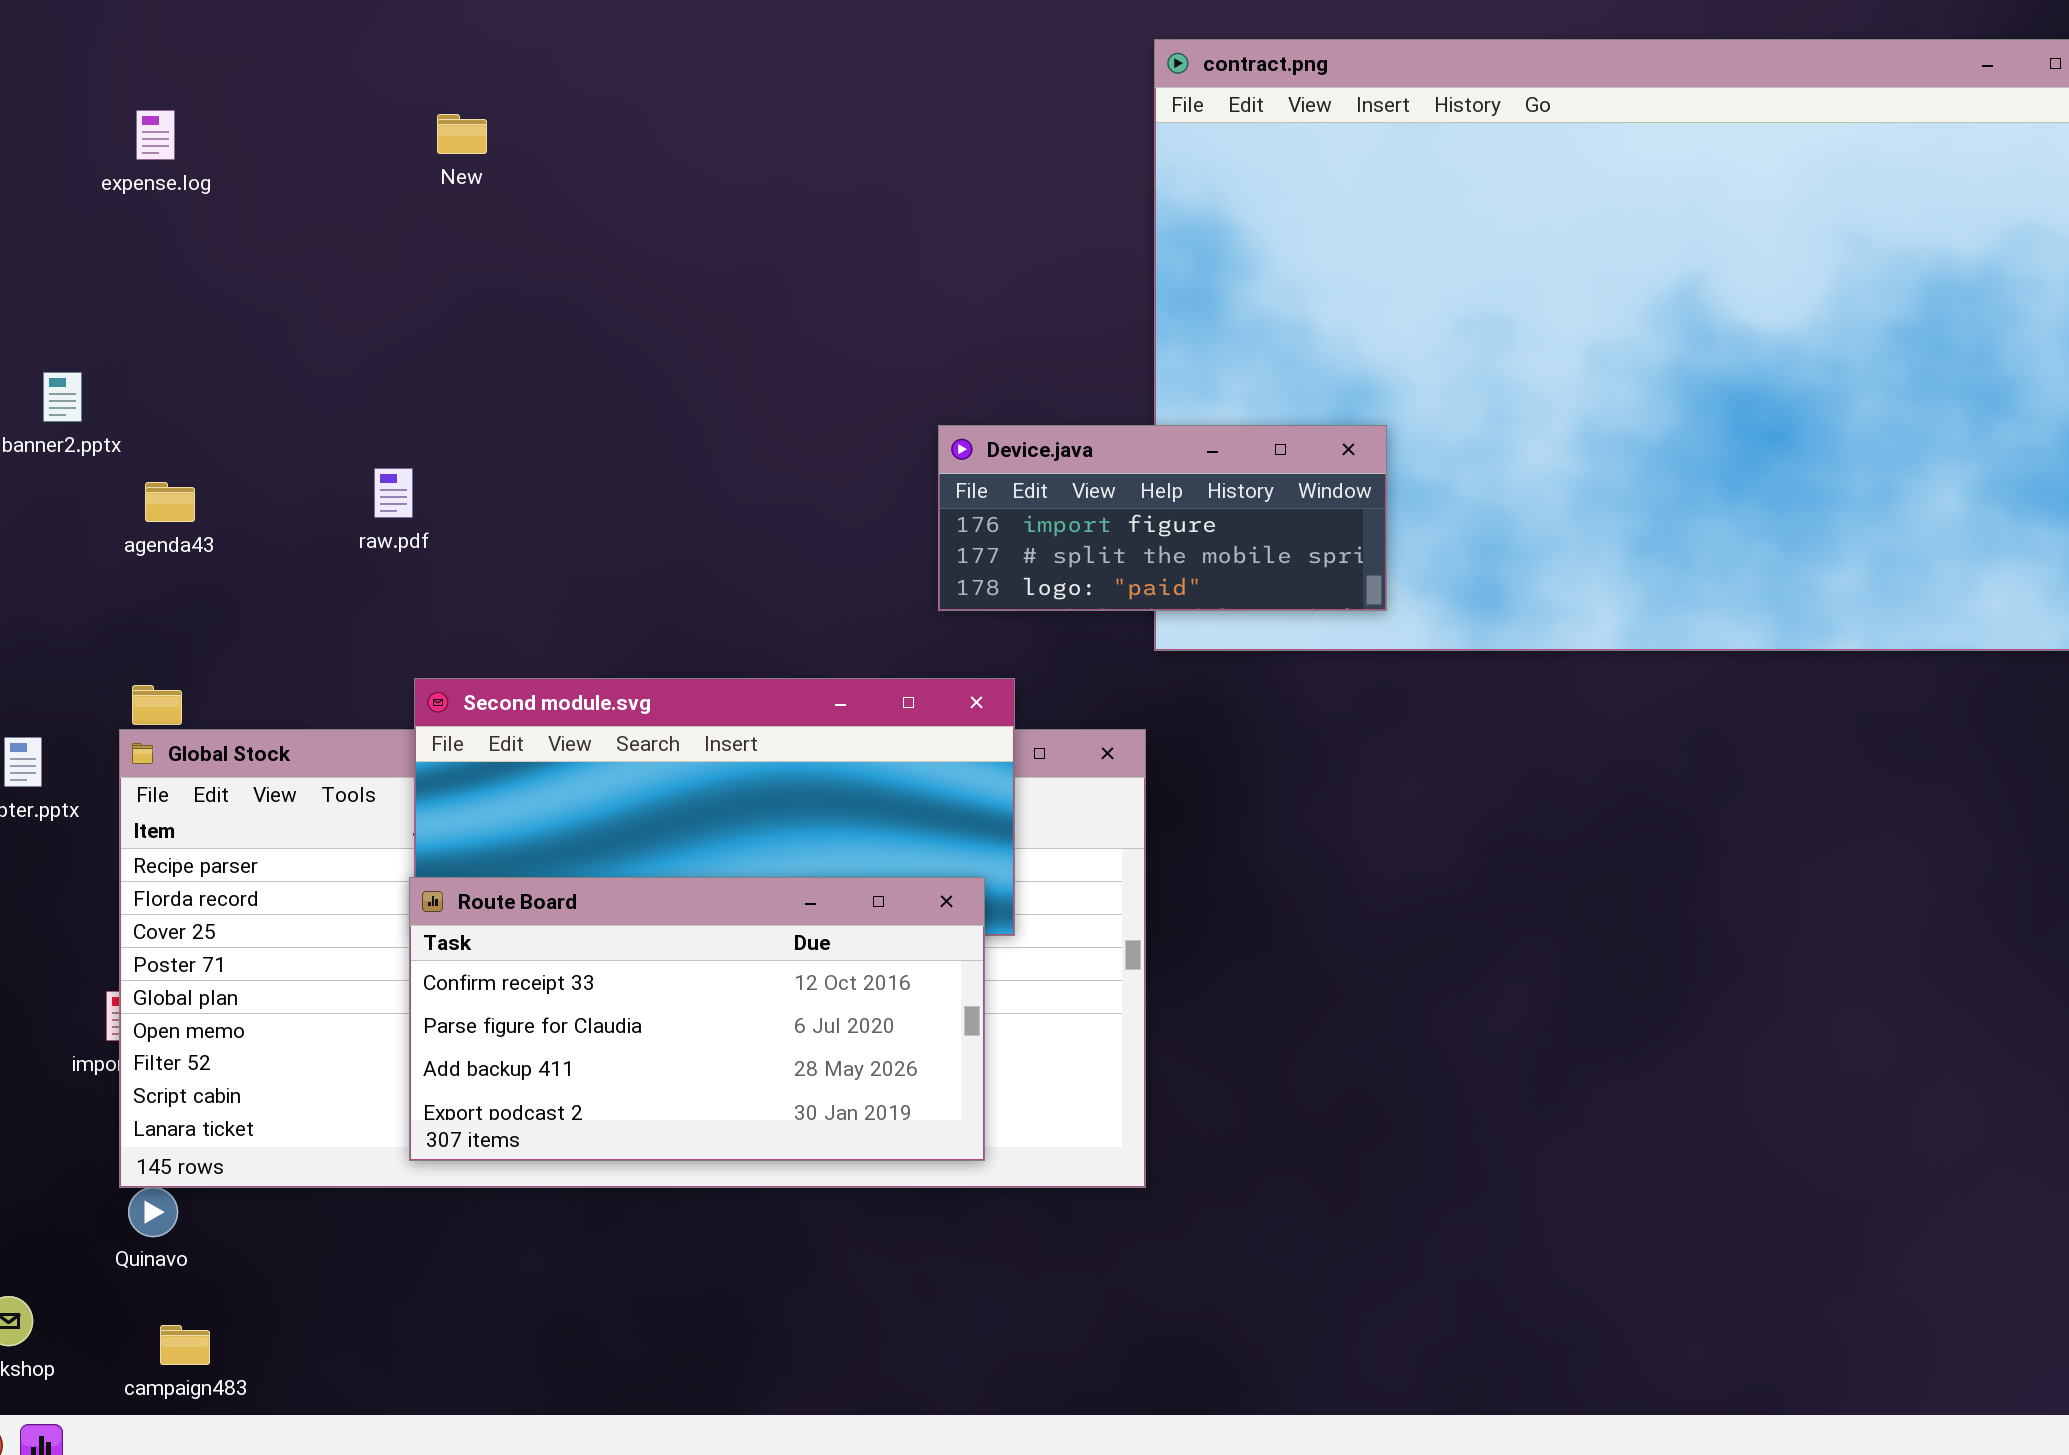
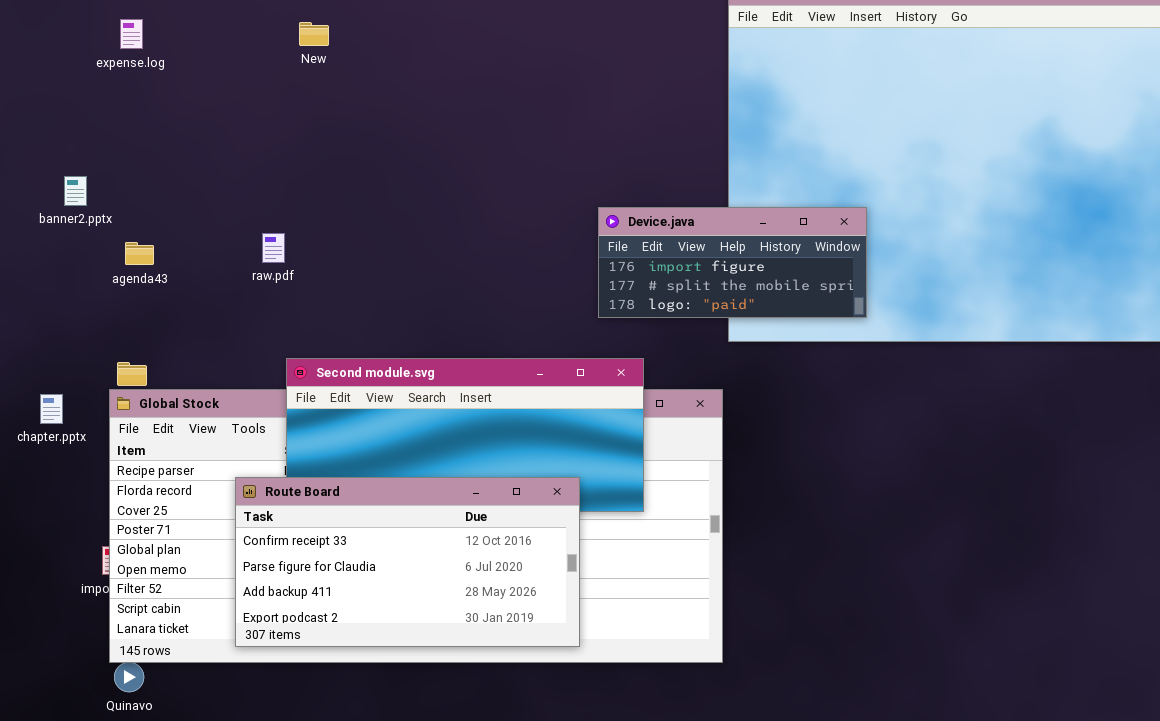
Route Board: [409,877,985,1161] -> [235,477,580,647], moved

